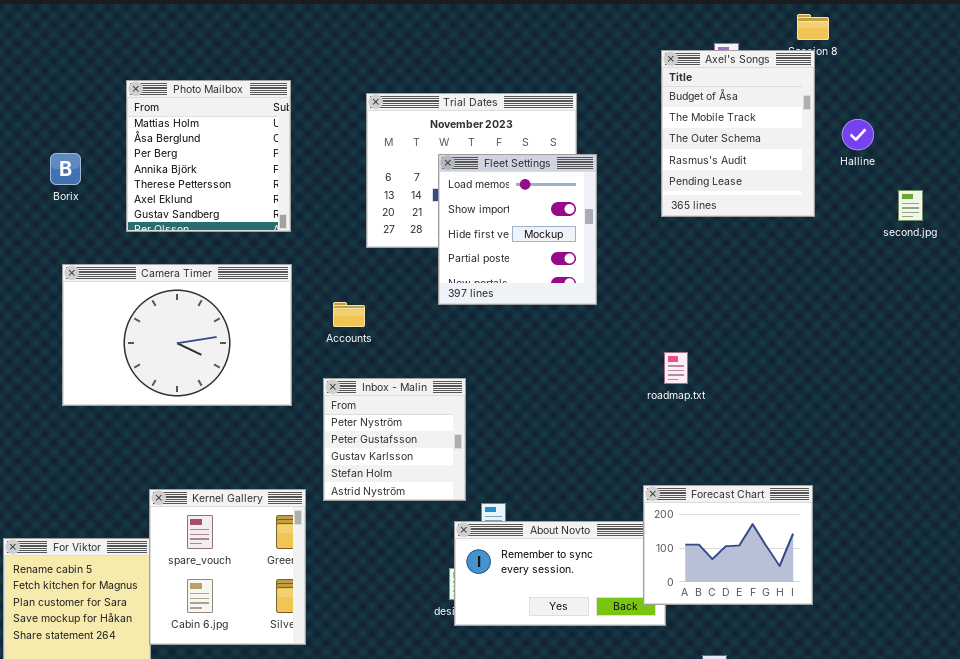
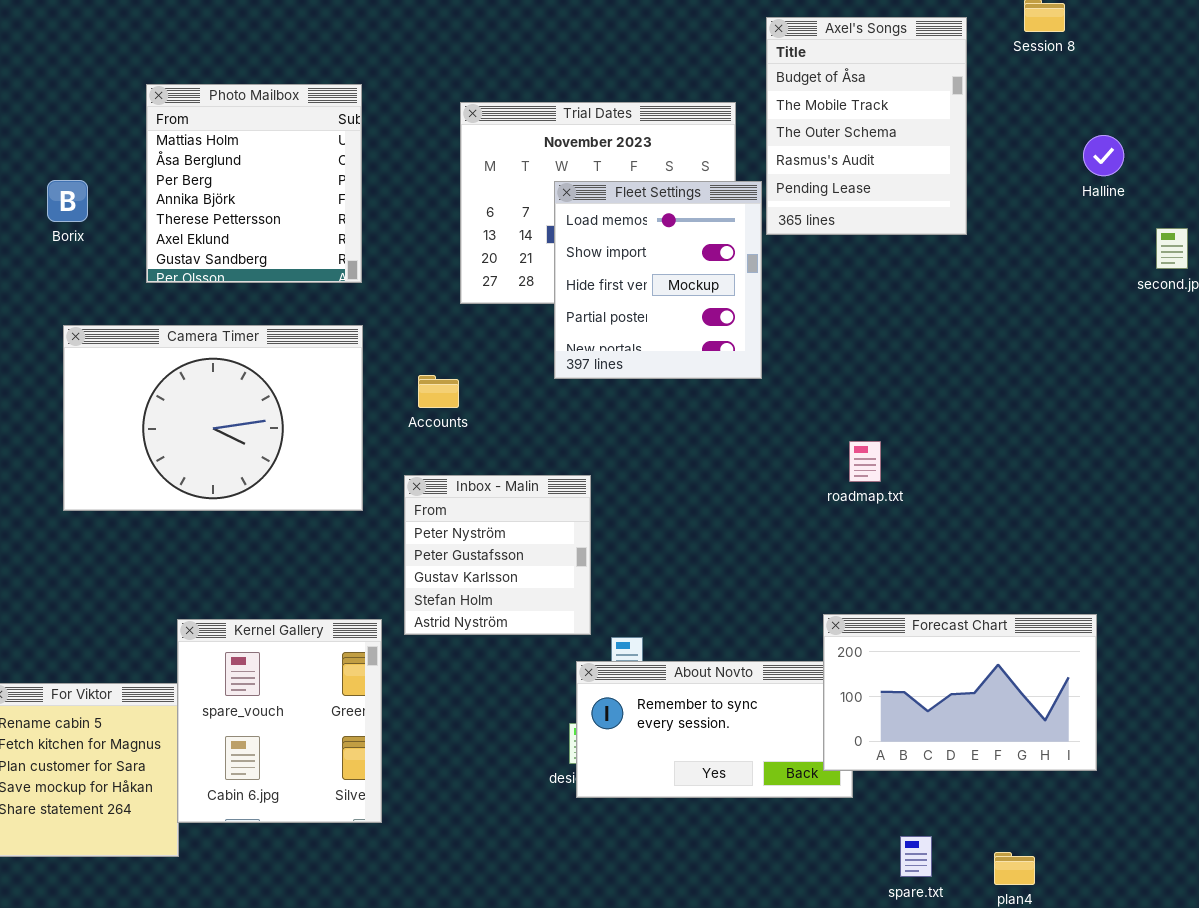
Axel's Songs: [661,50,815,217] -> [766,17,967,235], moved
Forecast Chart: [643,485,813,605] -> [823,614,1097,771], resized

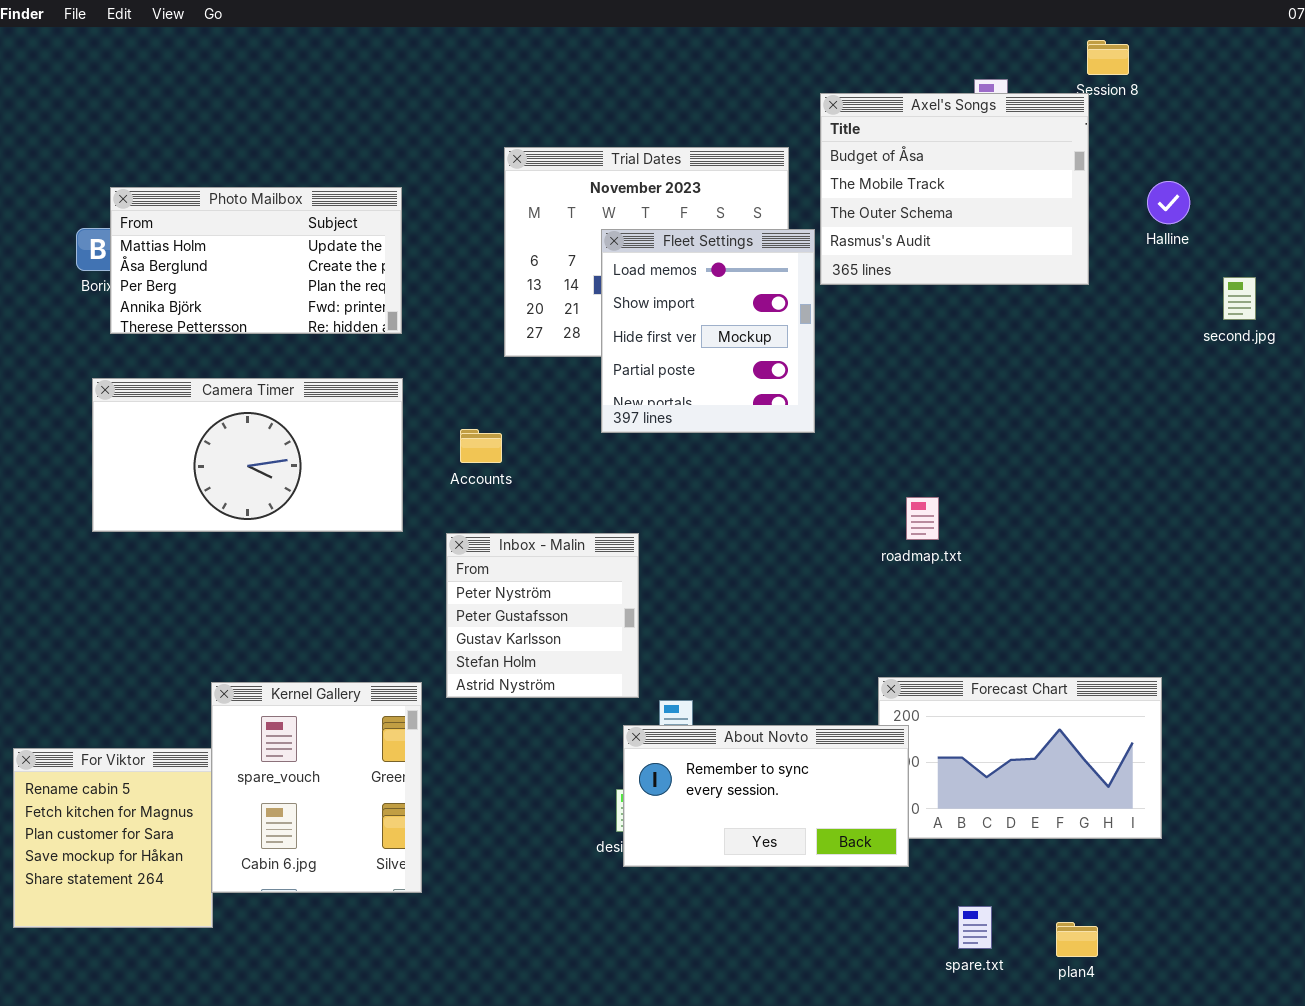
Axel's Songs: [766,17,967,235] -> [820,93,1089,285], resized
Photo Mailbox: [146,84,362,283] -> [110,187,402,334], resized
Camera Timer: [63,325,363,511] -> [92,378,403,532], resized
About Novto: [576,661,853,798] -> [623,725,909,867], raised

